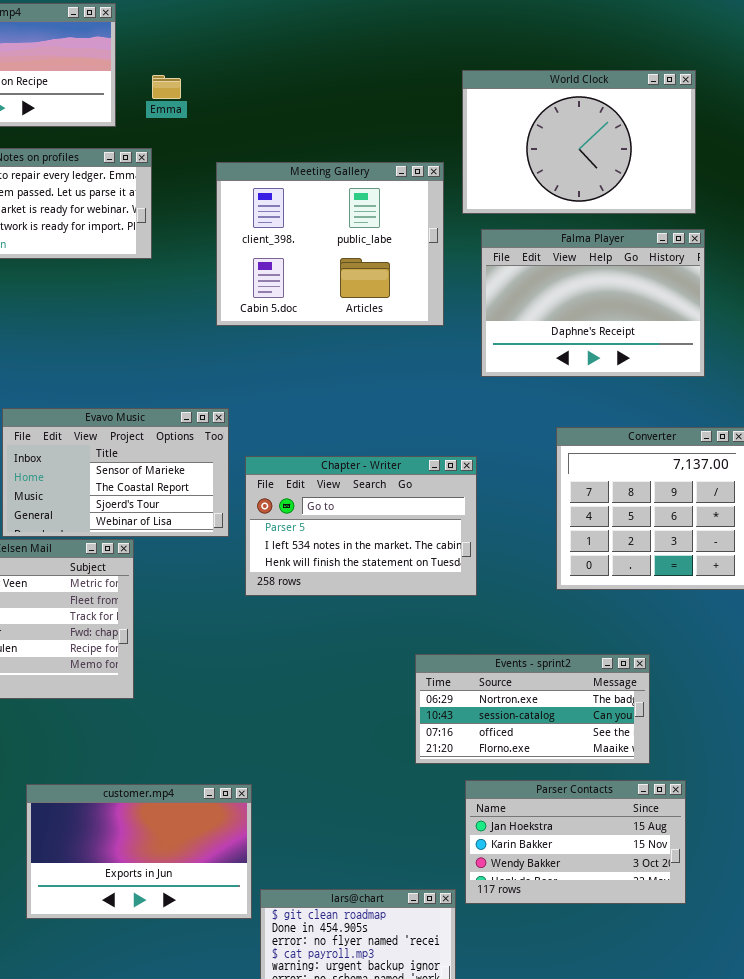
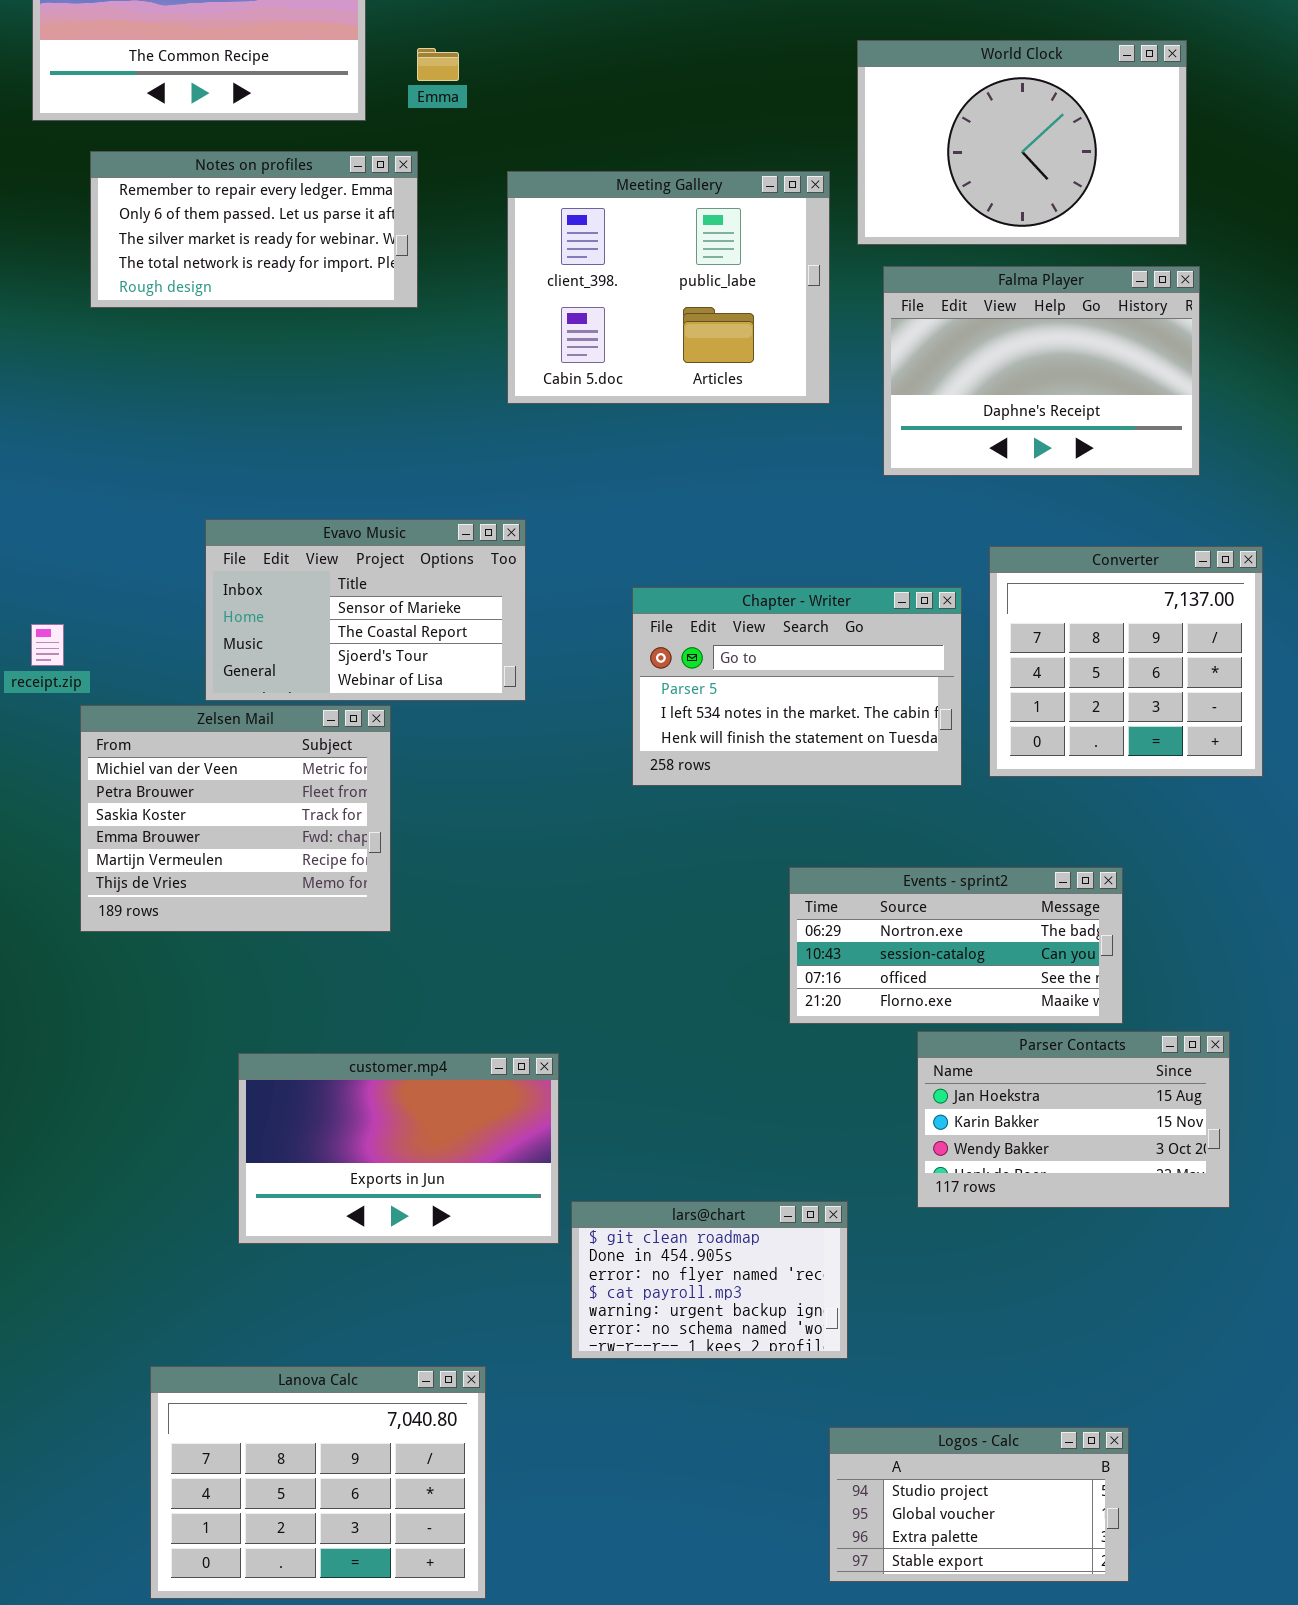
Chapter - Writer: [245,456,477,596] -> [632,587,962,786], moved
Parser Contacts: [465,780,686,904] -> [917,1031,1230,1208], moved

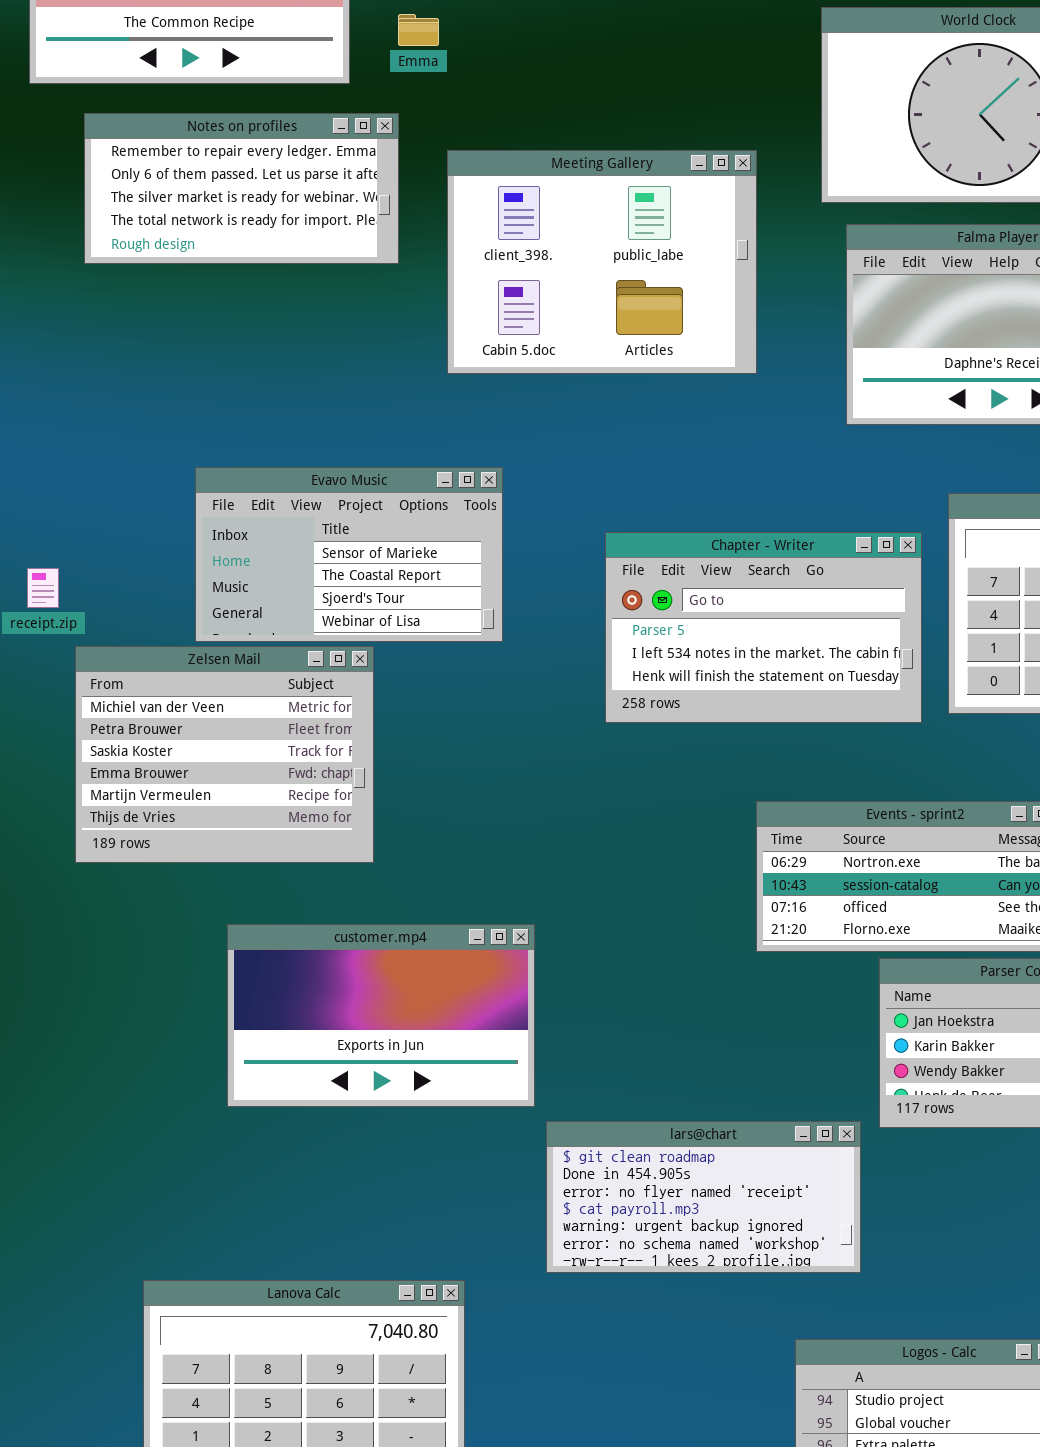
Meeting Gallery: [507,171,830,404] -> [447,150,757,374], moved
customer.mp4: [238,1053,559,1244] -> [227,924,535,1107], moved
lars@chart: [571,1201,848,1359] -> [546,1121,861,1273], resized

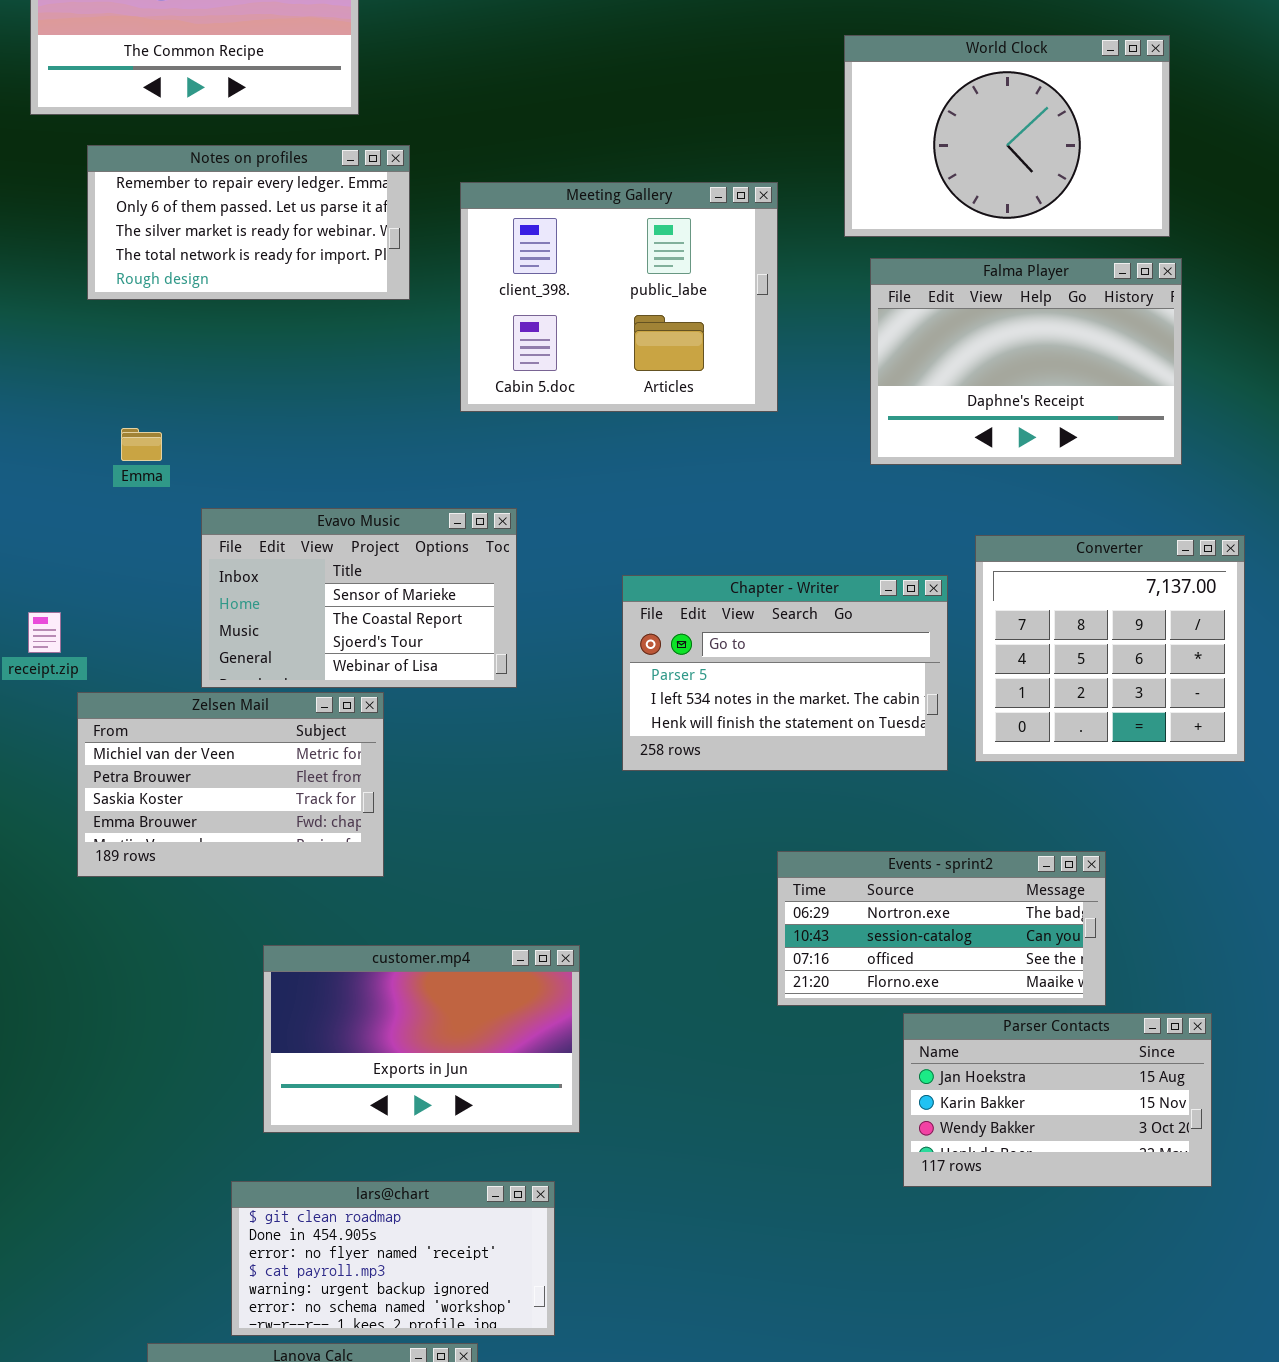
Emma: [398,14,439,46] -> [121,428,162,461], moved
Zelsen Mail: [75,646,374,863] -> [77,692,384,877], resized
customer.mp4: [227,924,535,1107] -> [263,945,580,1133], moved
lars@chart: [546,1121,861,1273] -> [231,1181,555,1336], moved

